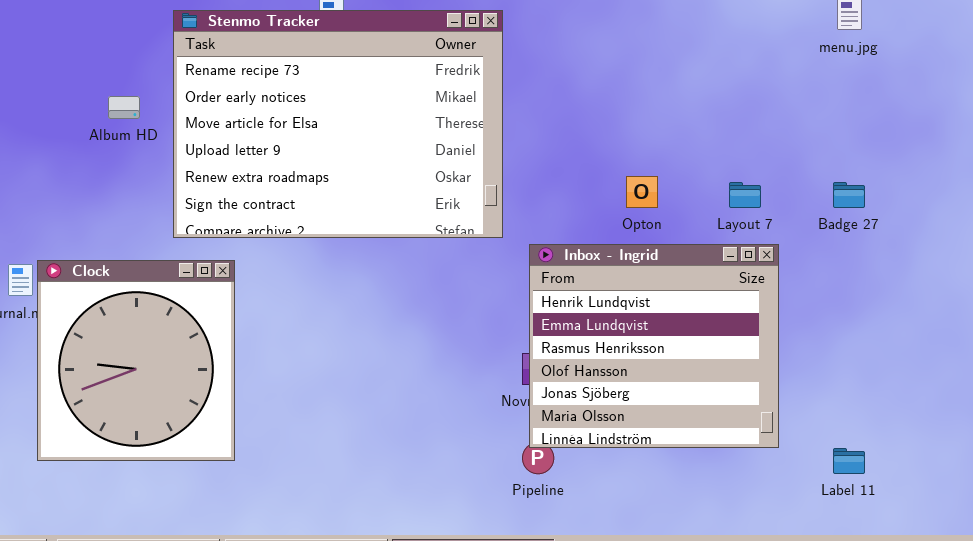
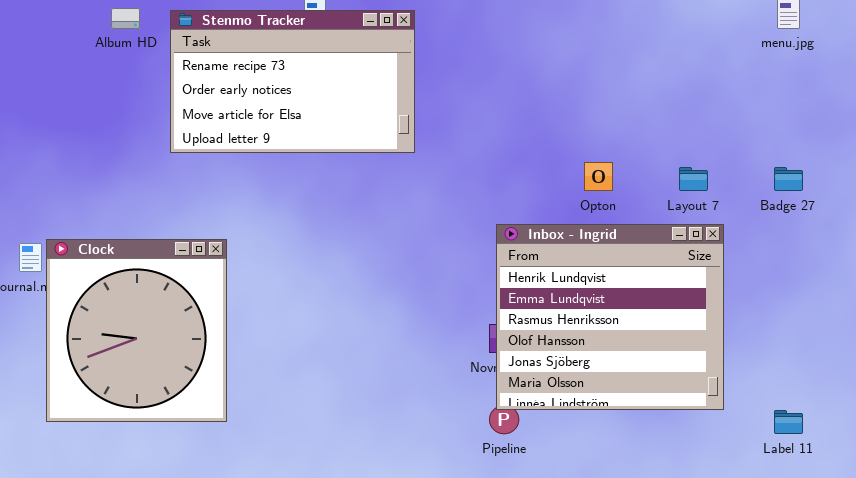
Stenmo Tracker: [173,10,503,238] -> [170,10,415,153], resized
Album HD: [108,96,140,119] -> [111,8,140,29], moved

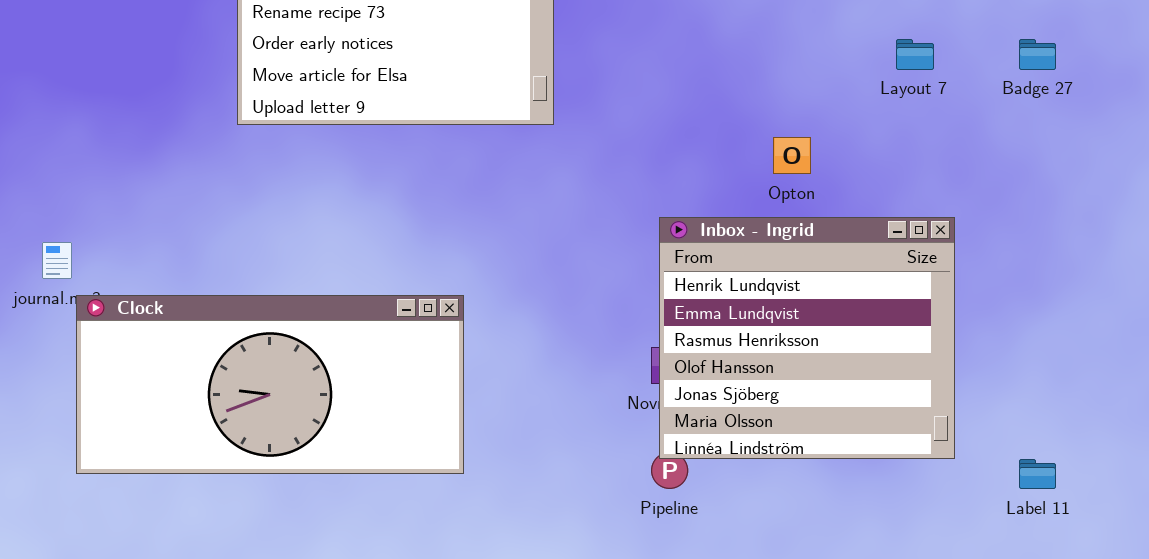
Layout 7: [679,167,708,191] -> [896,39,934,70], moved
Badge 27: [774,167,803,191] -> [1019,39,1056,70], moved
Clock: [46,239,227,422] -> [76,295,464,474], resized

